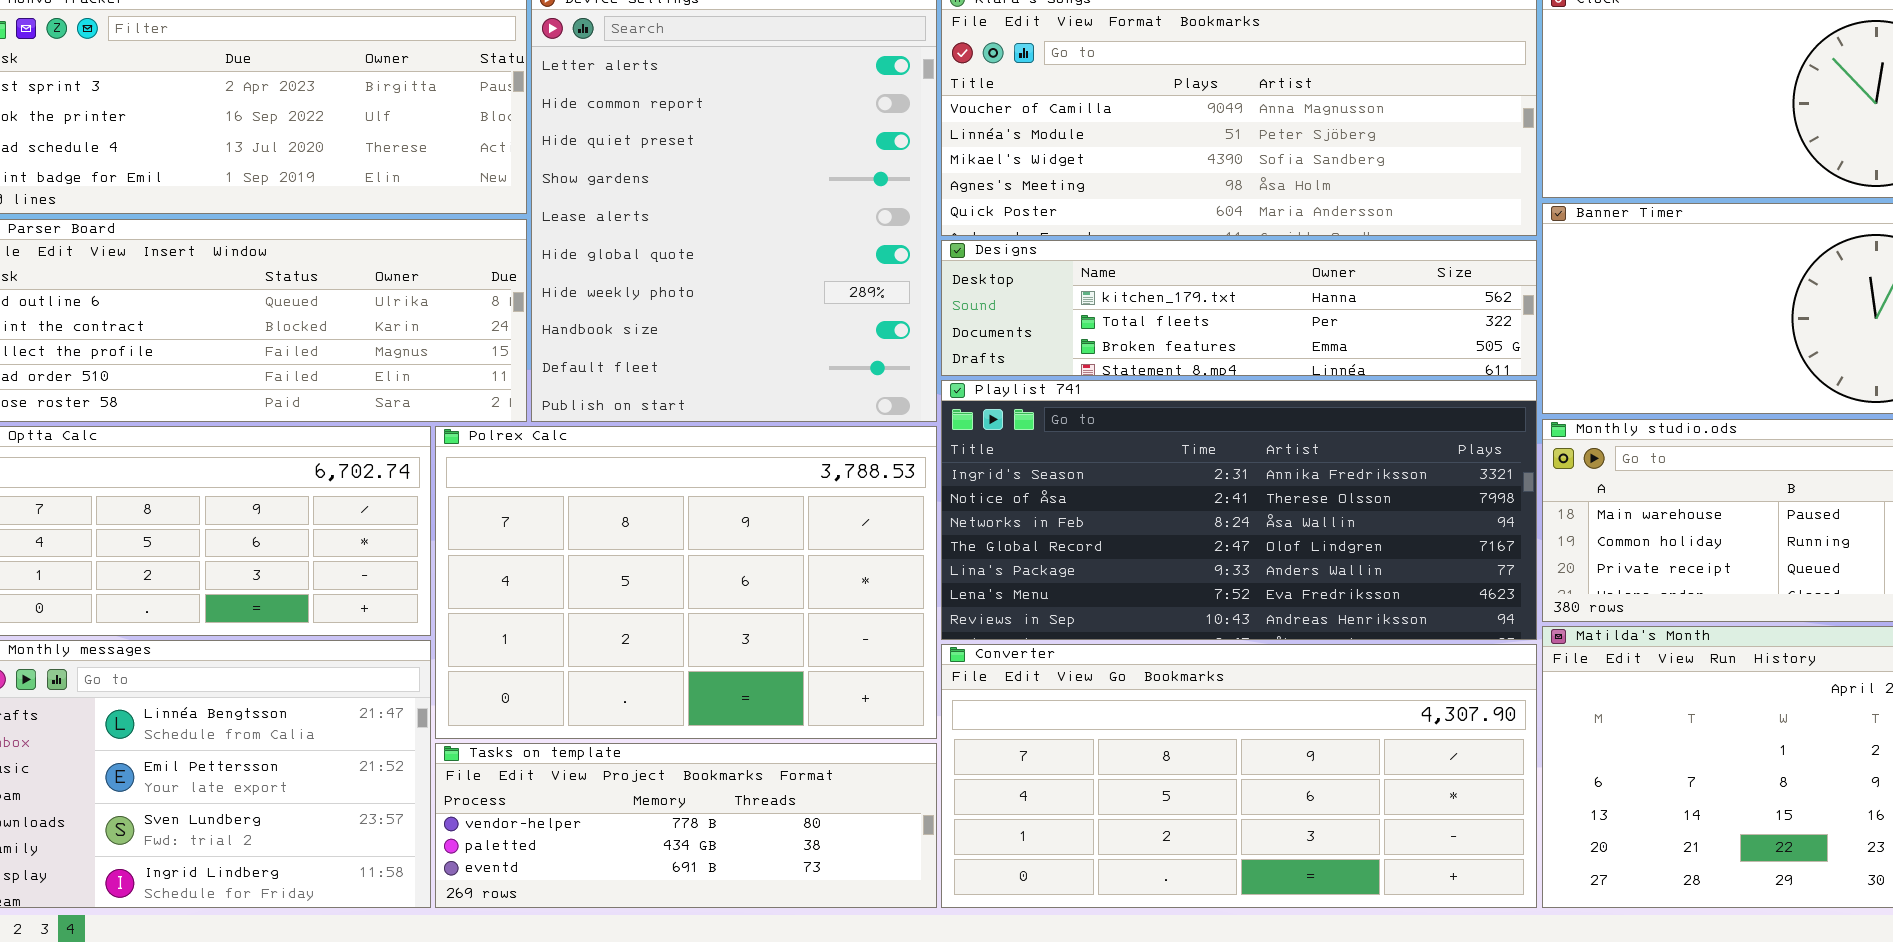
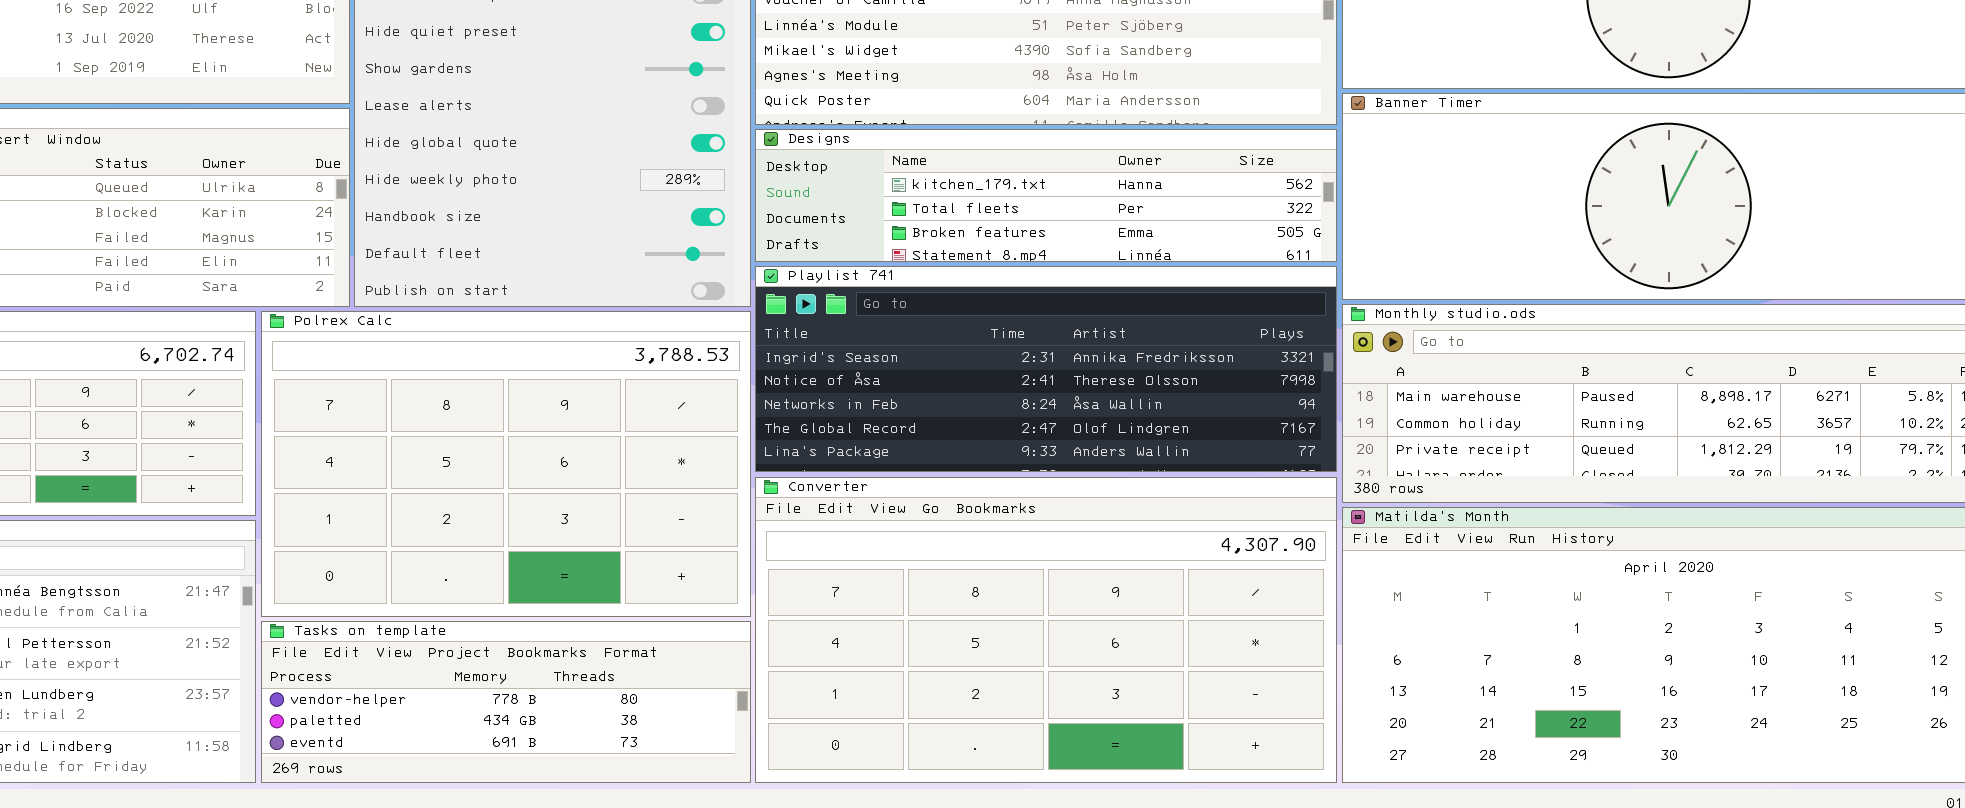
Playlist 741: [941,380,1537,640] -> [755,266,1337,472], resized
Converter: [941,644,1537,908] -> [755,477,1337,783], resized

